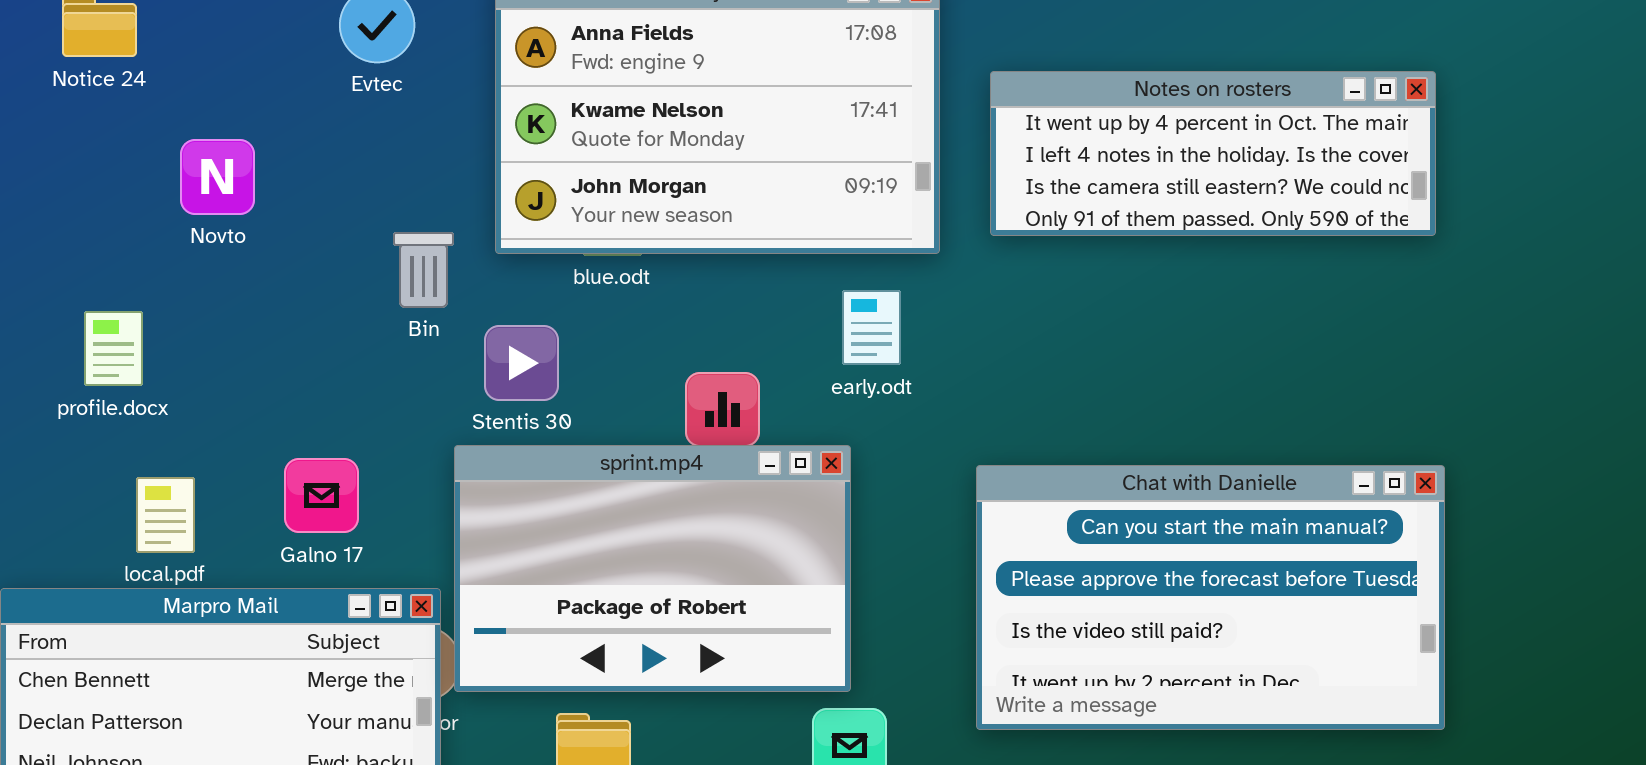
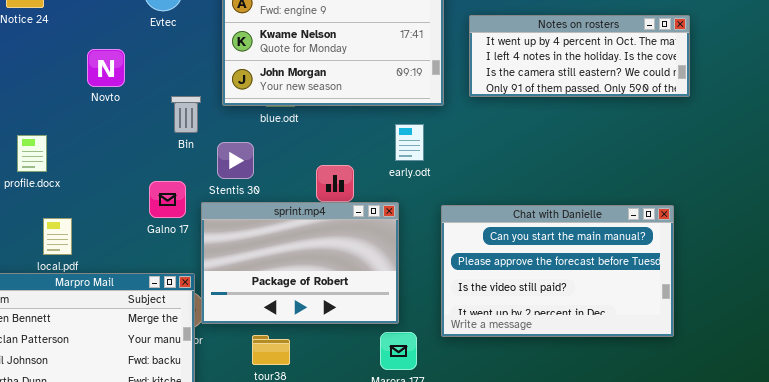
Novto: [180,139,255,215] -> [87,49,125,87], moved
Galno 17: [284,458,359,533] -> [149,181,186,218], moved
Chat with Danielle: [976,465,1445,730] -> [441,205,674,337], moved

